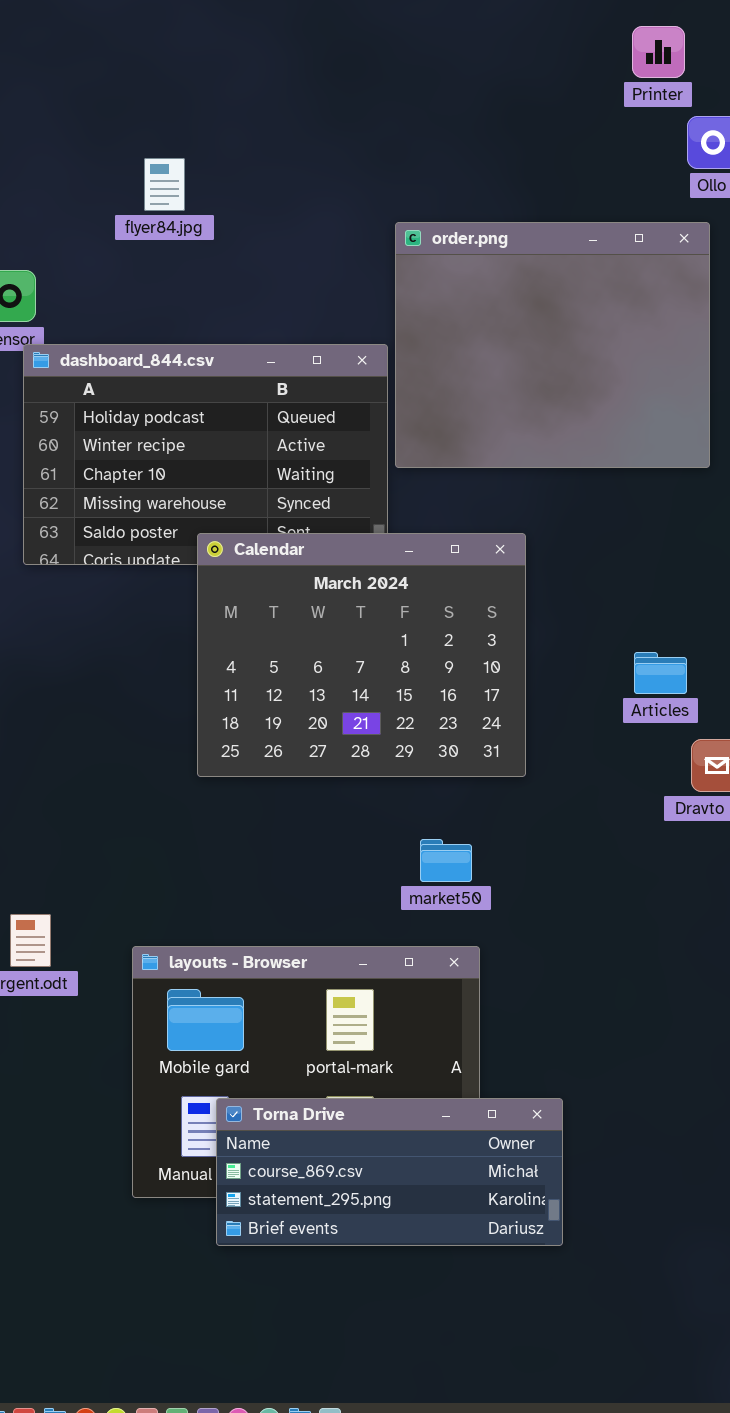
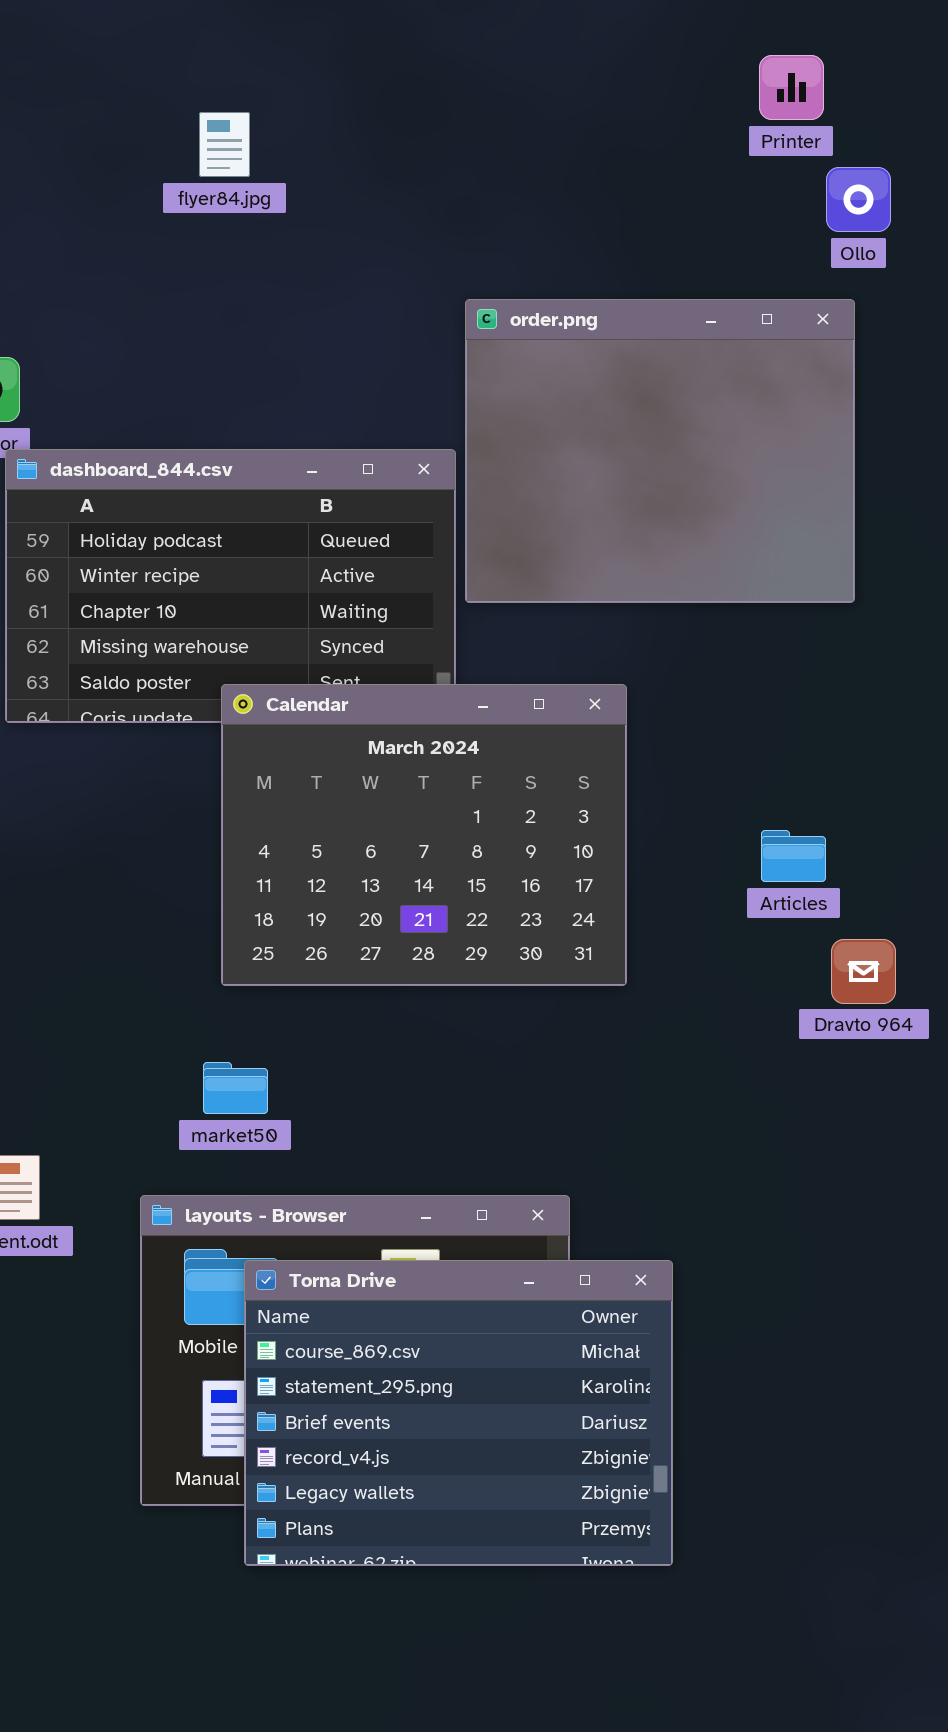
flyer84.jpg: [144,158,185,211] -> [199,112,250,177], moved
market50: [420,839,472,882] -> [203,1062,268,1114], moved
Torna Drive: [216,1098,563,1246] -> [244,1260,673,1566], resized

